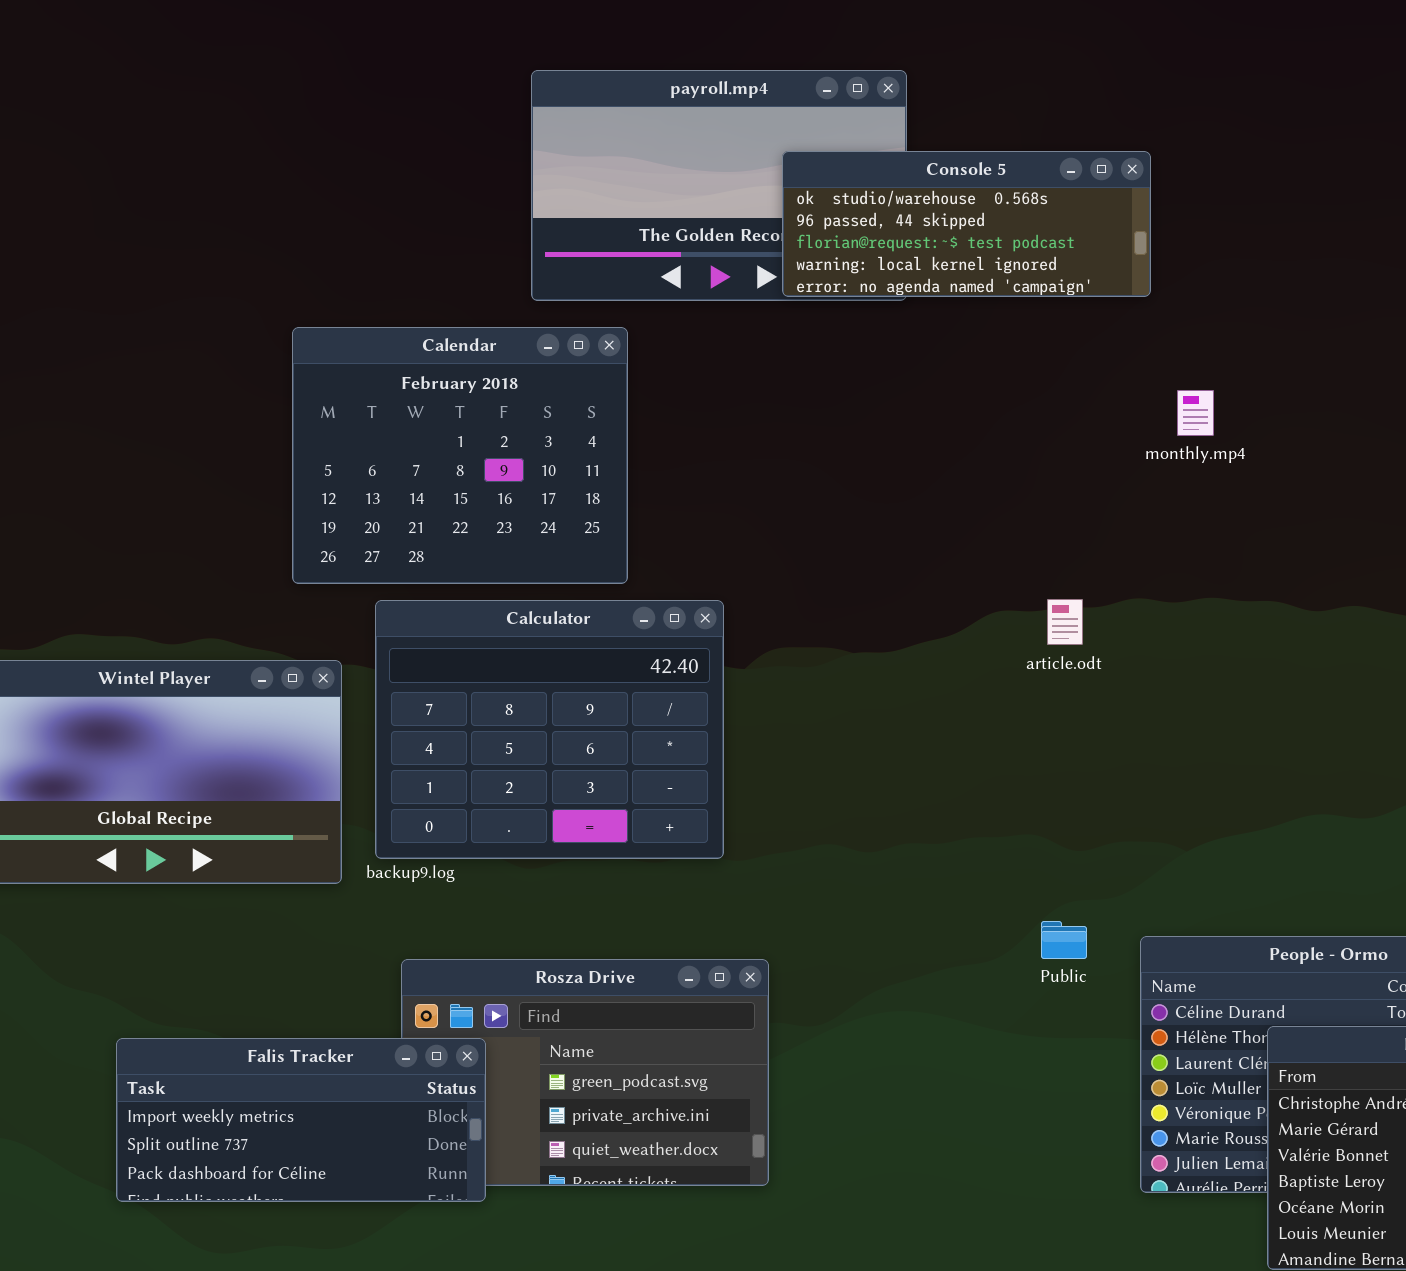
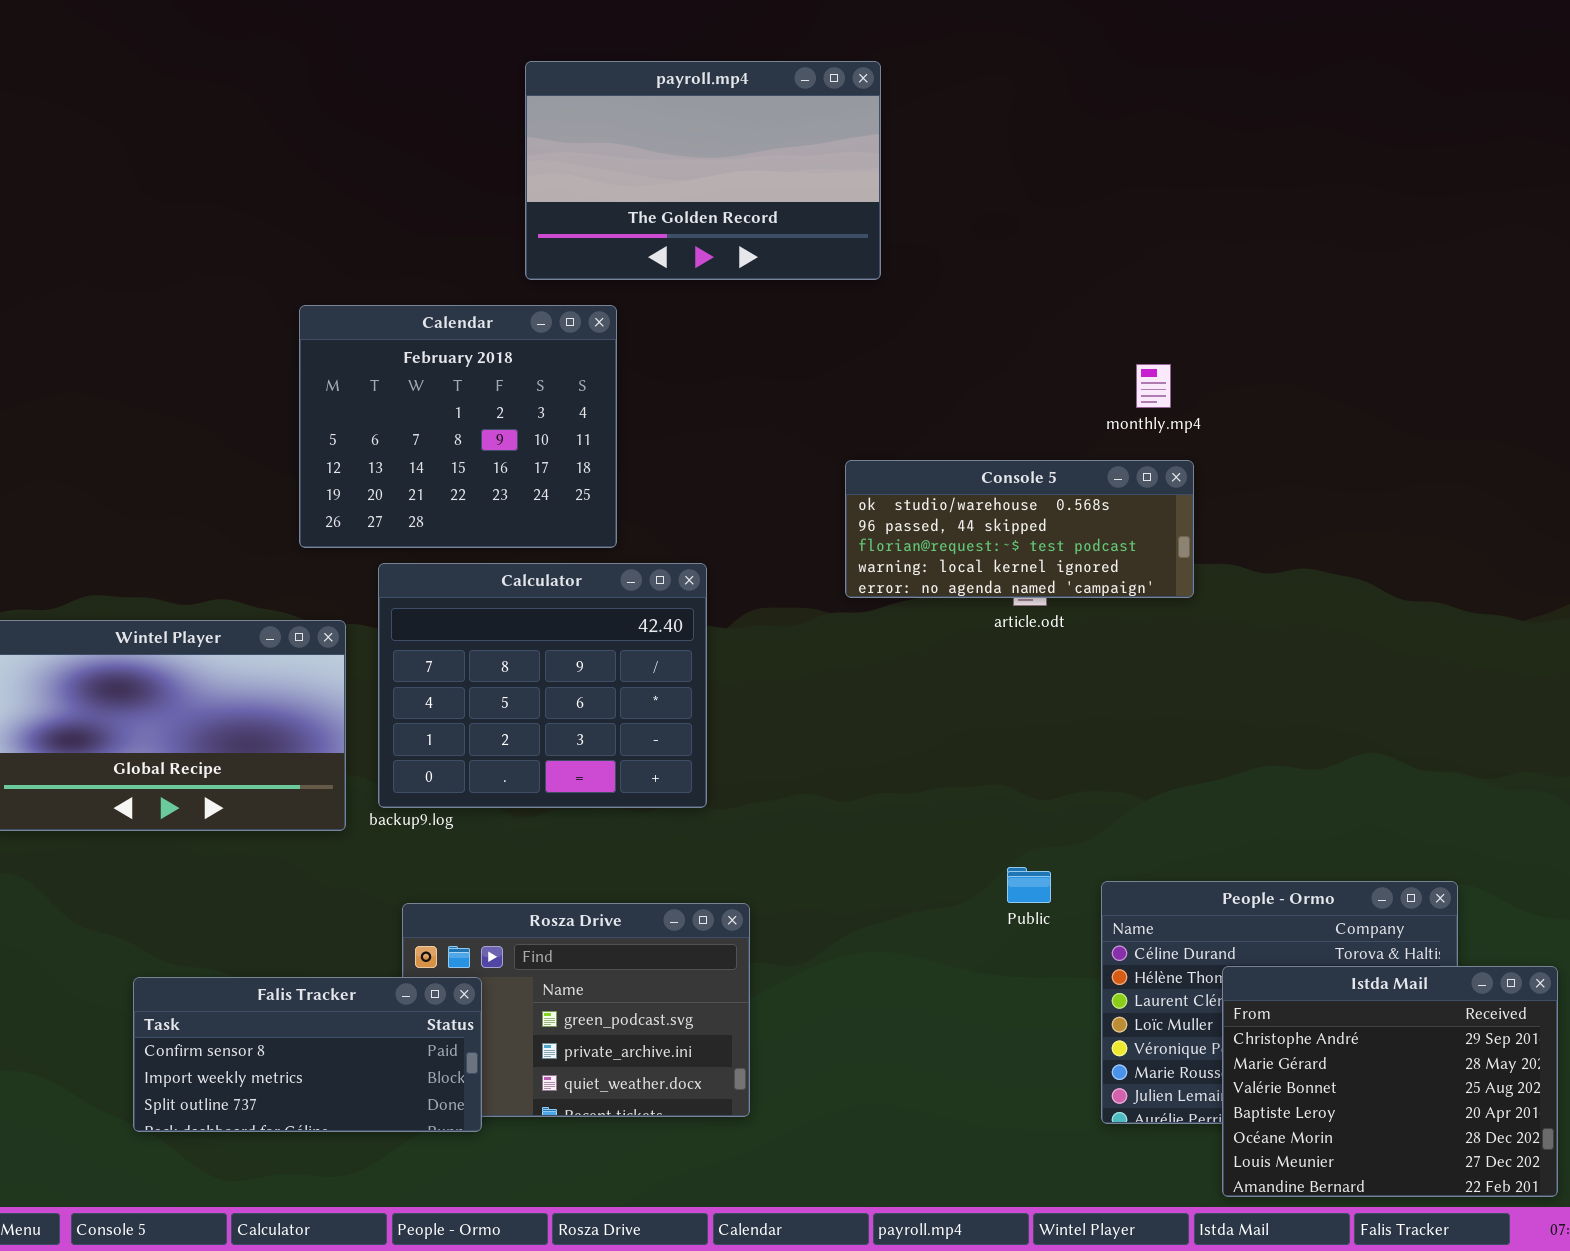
Console 5: [782,151,1151,297] -> [845,460,1194,598], moved
Falis Tracker: [116,1038,486,1202] -> [133,977,482,1132], scrolled up 1 row

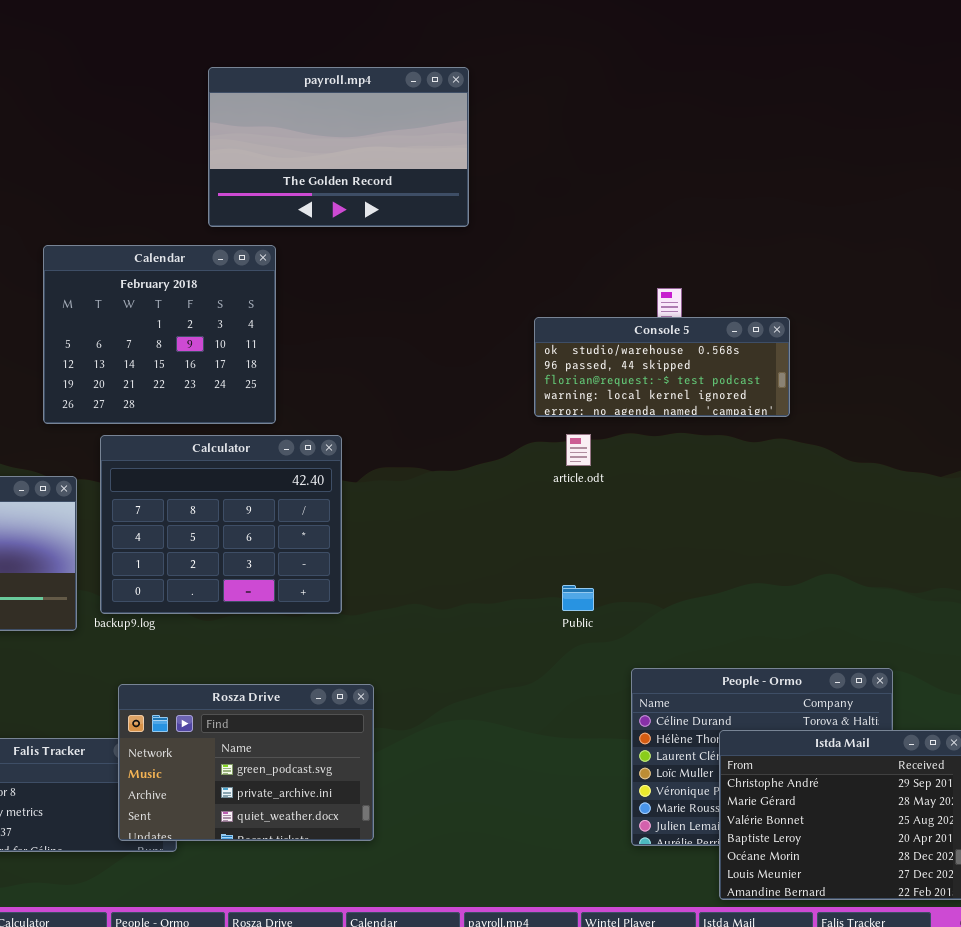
Console 5: [845,460,1194,598] -> [534,317,790,417], moved
Public: [1007,867,1051,903] -> [562,585,594,611], moved
Rosza Drive: [402,903,750,1117] -> [118,684,374,841], raised

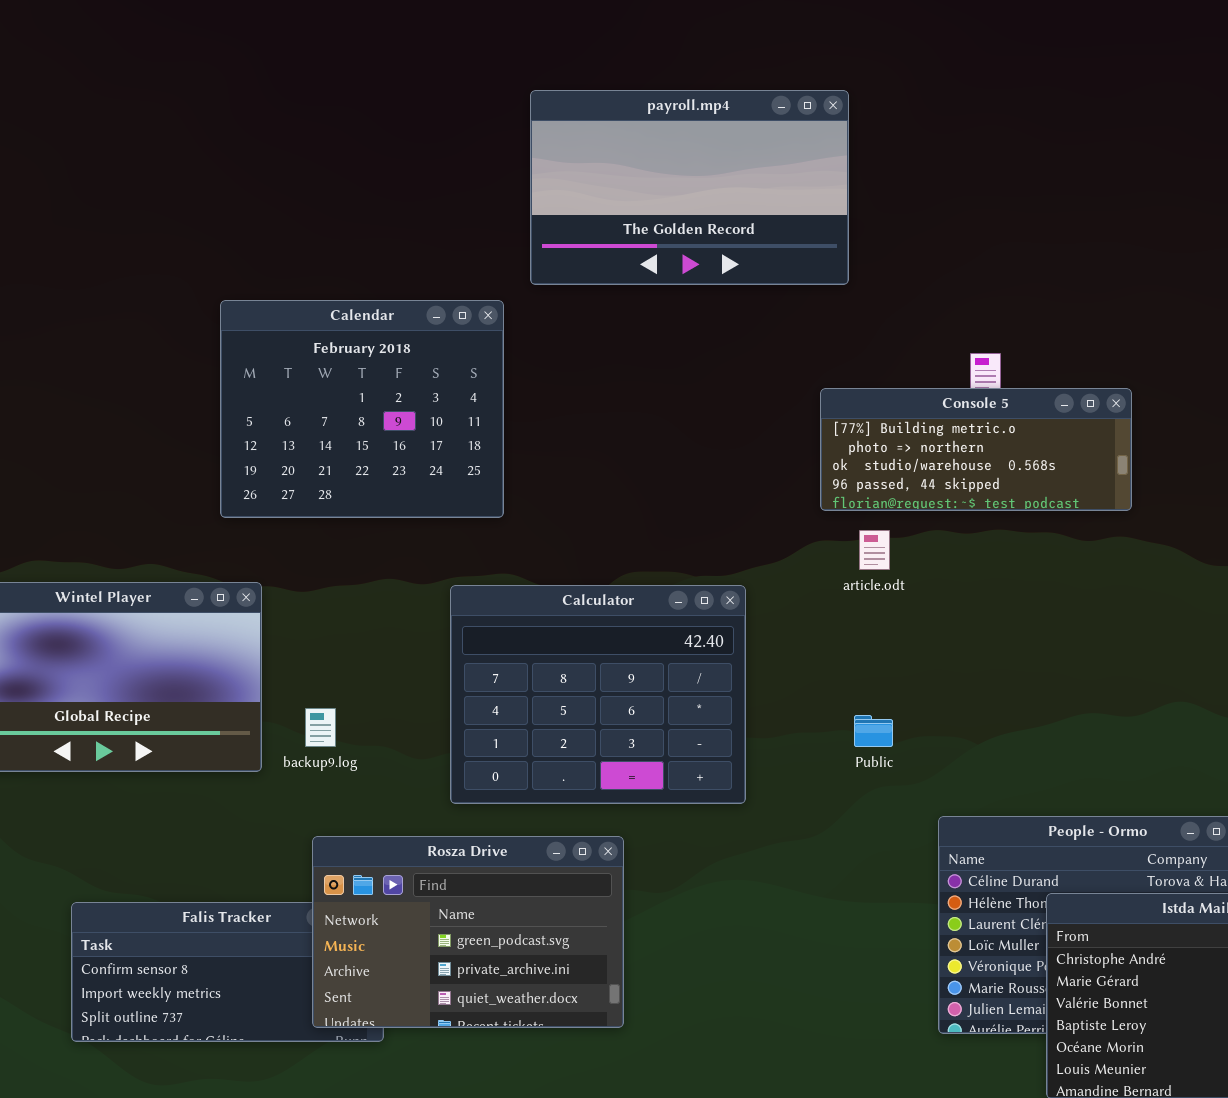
payroll.mp4: [208,67,469,227] -> [530,90,849,285], moved
Console 5: [534,317,790,417] -> [820,388,1132,511], scrolled up 2 rows
Calculator: [100,435,342,614] -> [450,585,746,804], moved

